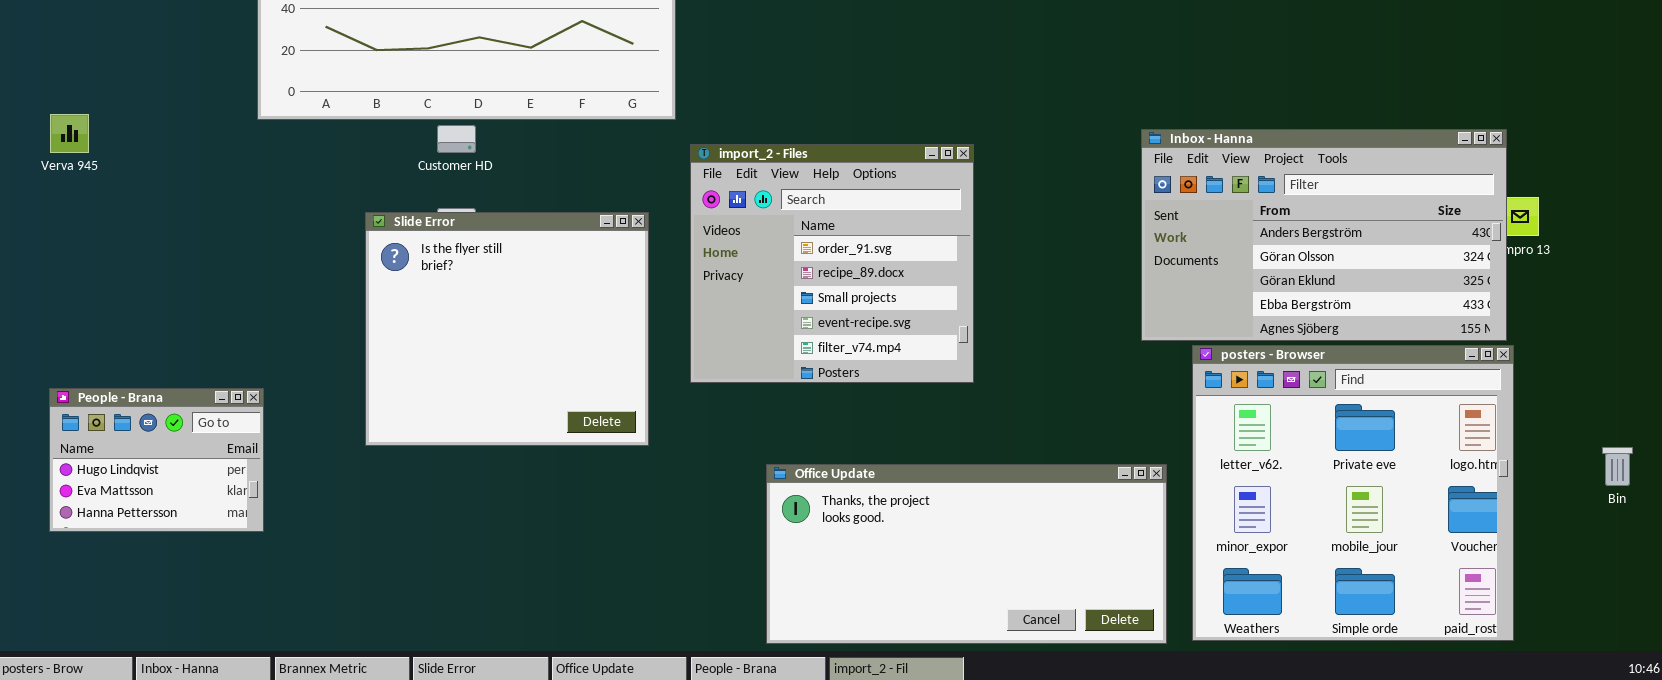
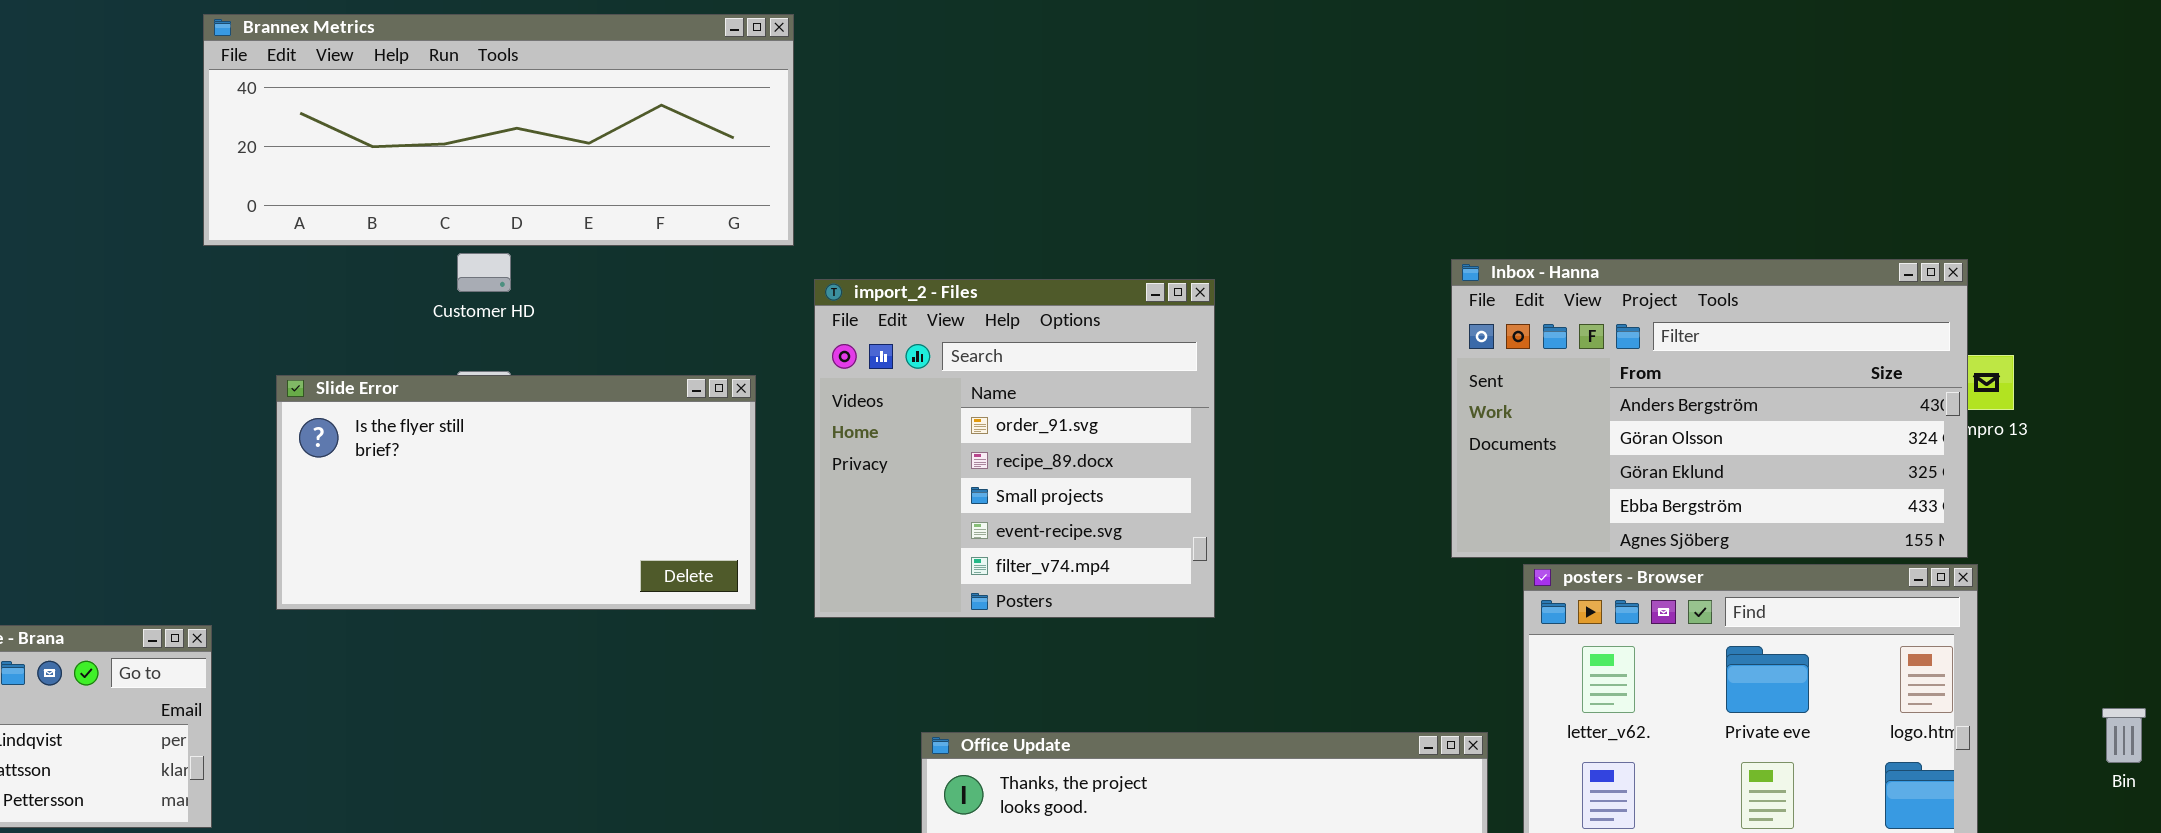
Slide Error: [365,212,649,446] -> [276,375,756,610], resized

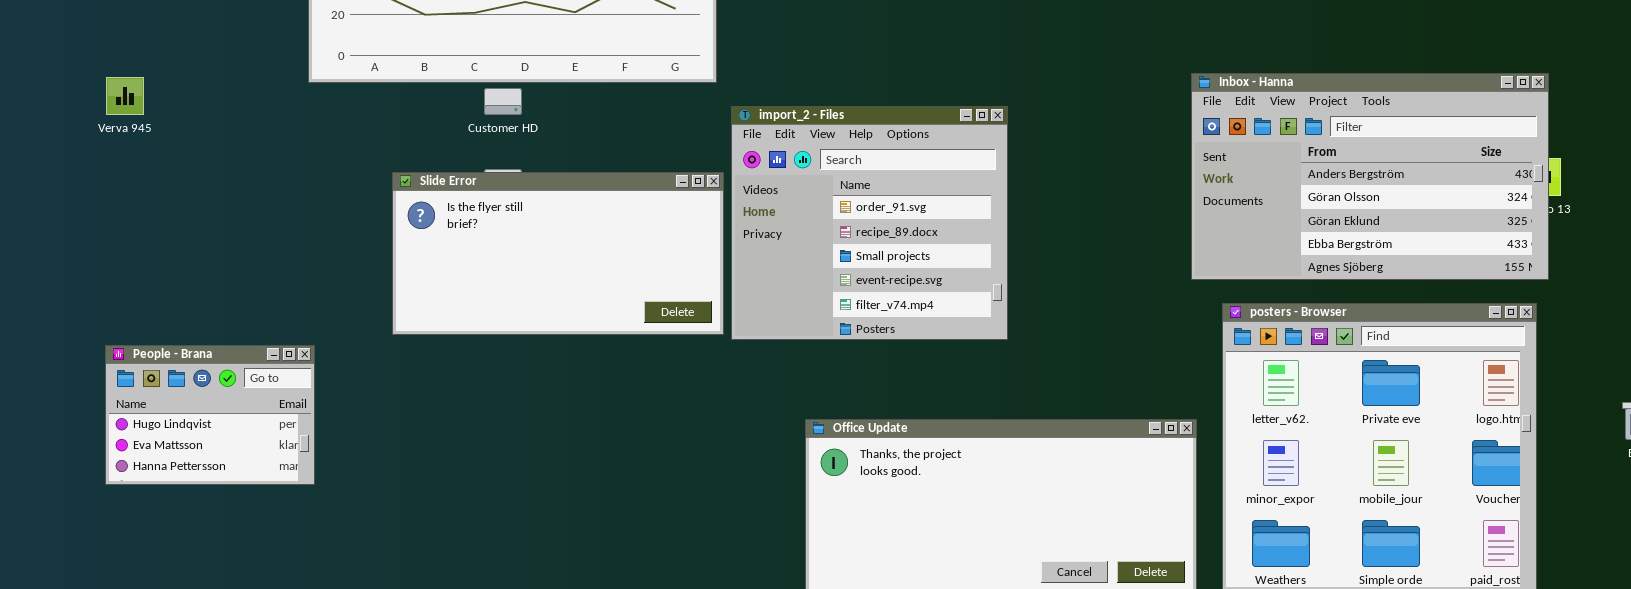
Inbox - Hanna: [1451,259,1968,558] -> [1191,73,1549,280], moved
Slide Error: [276,375,756,610] -> [392,172,724,335], moved

